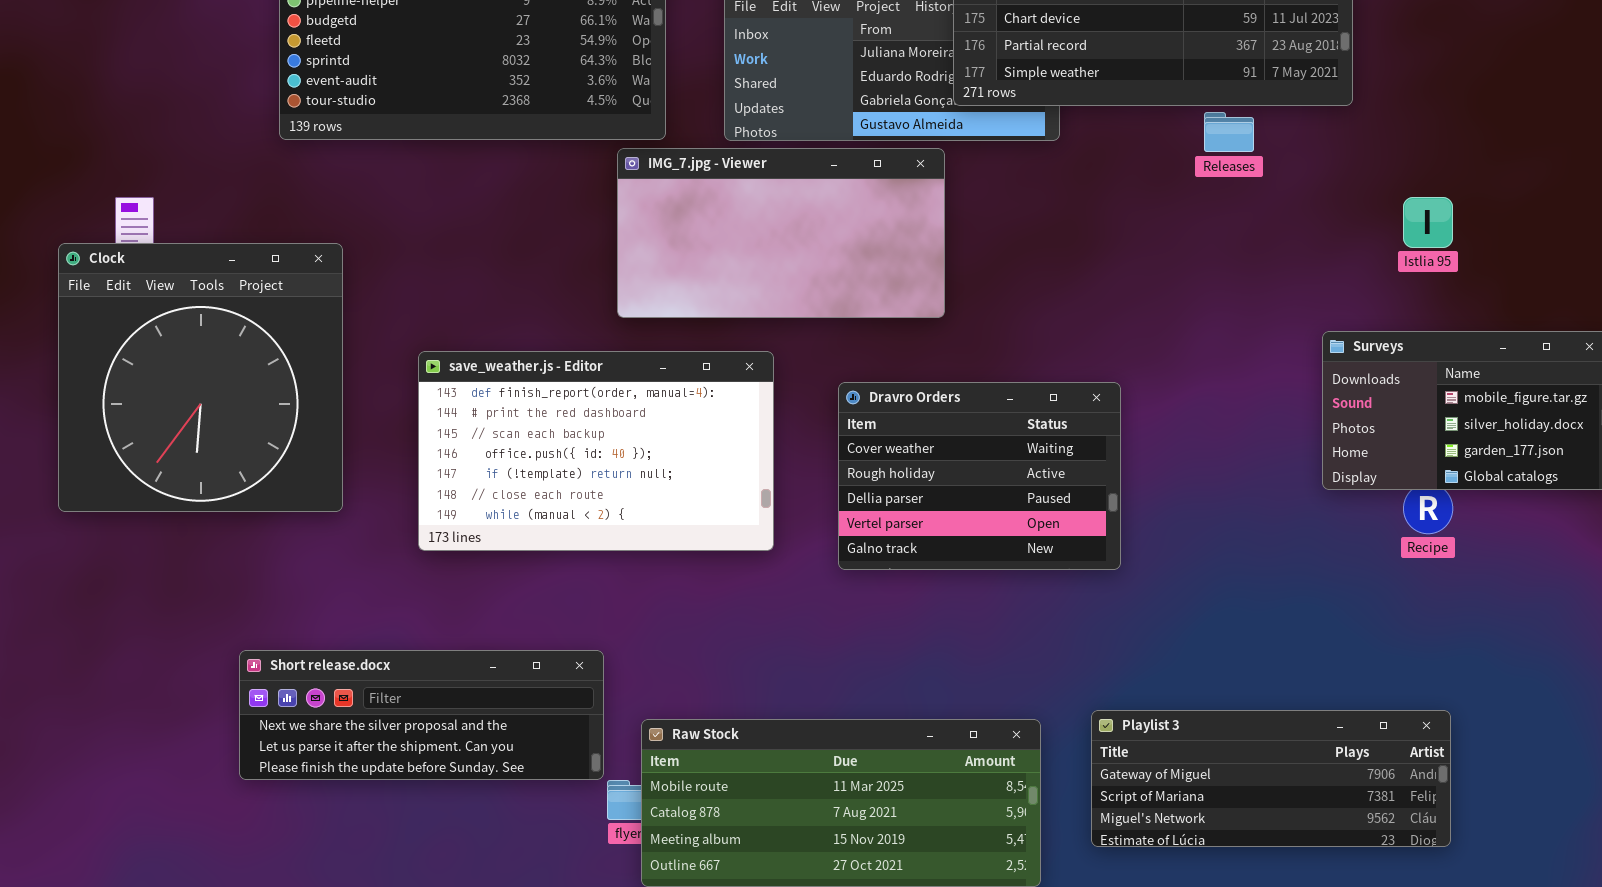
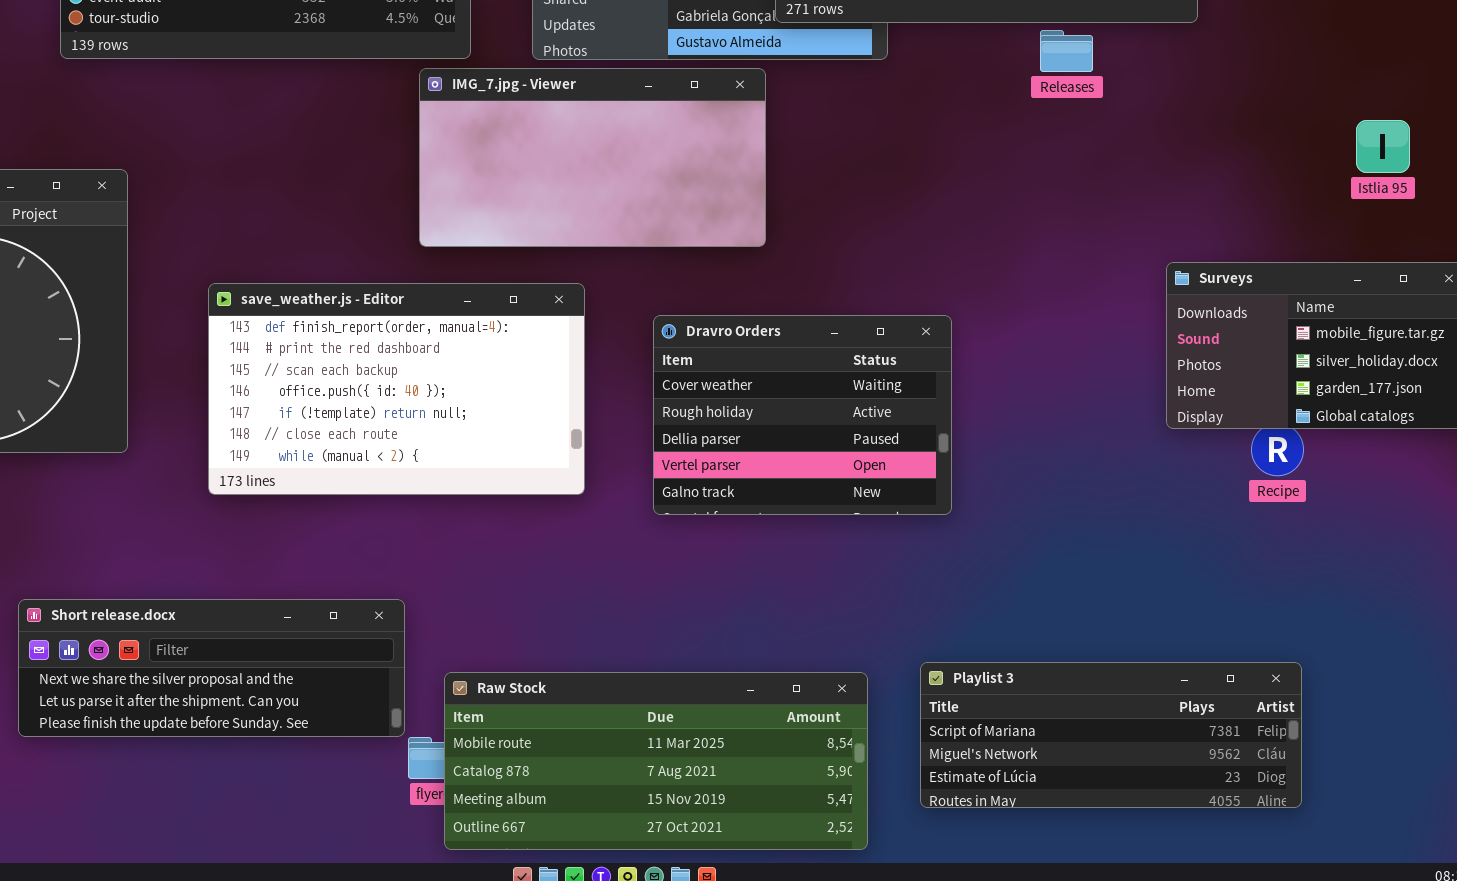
Istlia 95: [1403,197,1453,248] -> [1356,120,1410,173], moved
Playlist 3: [1091,710,1451,847] -> [920,662,1302,808], scrolled down 1 row

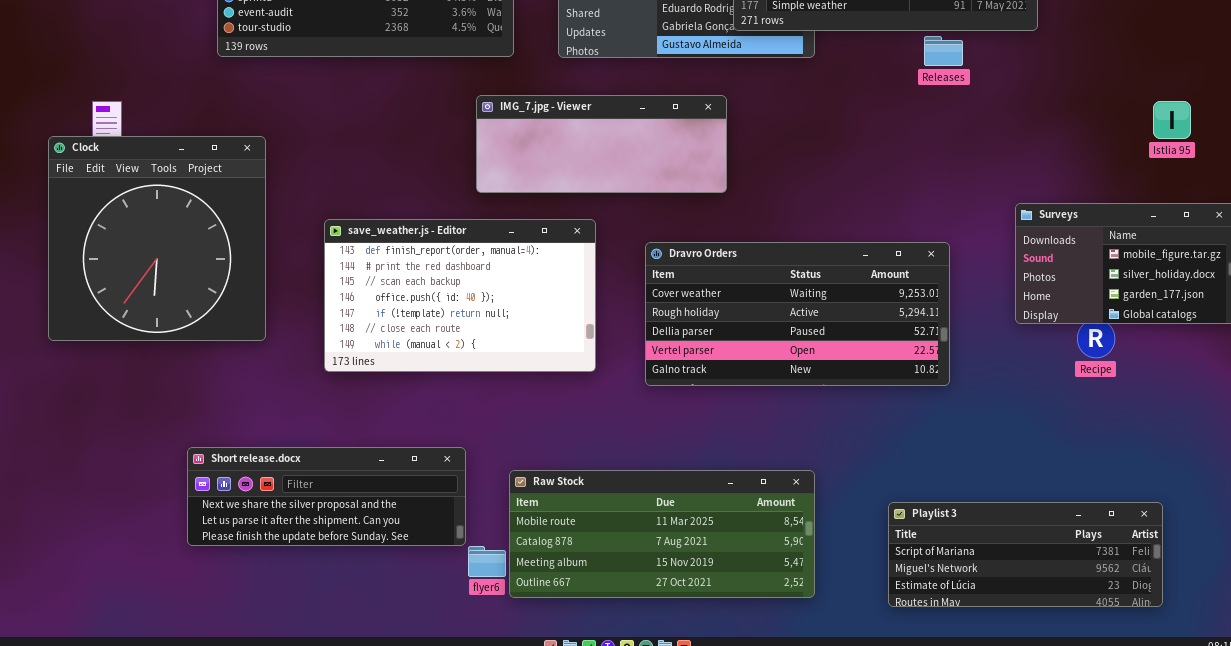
IMG_7.jpg - Viewer: [419,68,766,247] -> [476,95,727,193], resized
Dravro Orders: [653,315,952,515] -> [645,242,950,386], resized
Playlist 3: [920,662,1302,808] -> [888,502,1163,607], moved
Raw Stock: [444,672,868,850] -> [509,470,815,598], moved

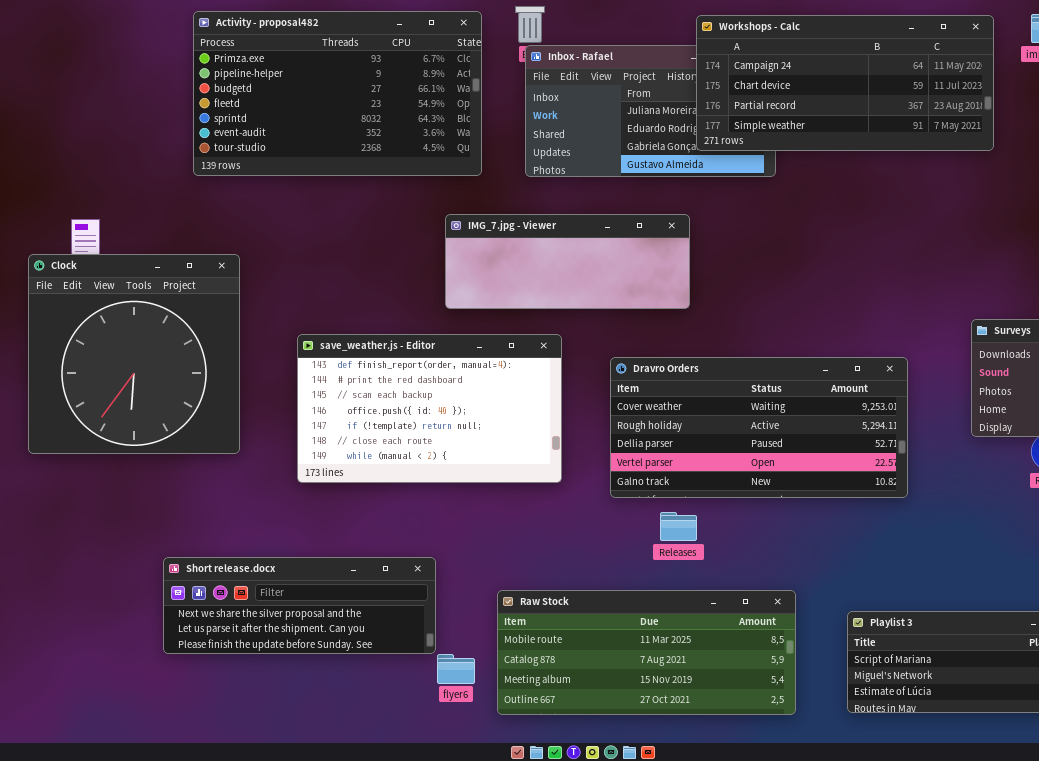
Releases: [924,36,963,66] -> [660,512,697,541], moved
Raw Stock: [509,470,815,598] -> [497,590,796,715], moved

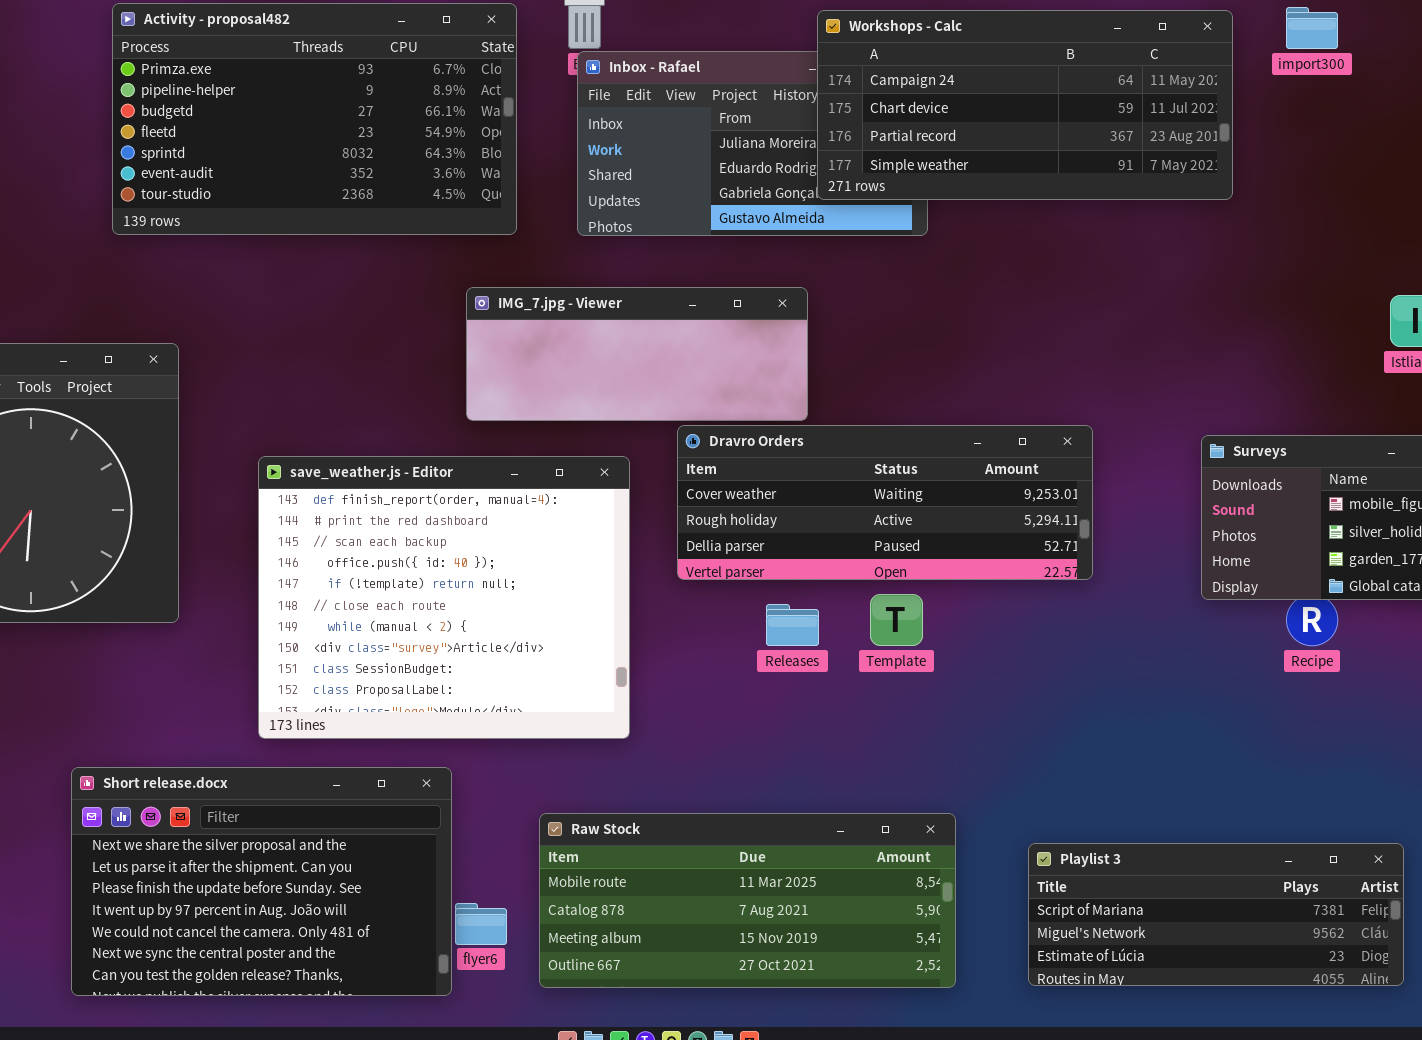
save_weather.js - Editor: [297,334,562,483] -> [258,456,630,739], resized
Dravro Orders: [610,357,908,498] -> [677,425,1093,580], moved, resized
Releases: [660,512,697,541] -> [766,604,819,646], moved
Short release.docx: [163,557,436,654] -> [71,767,452,996], resized

